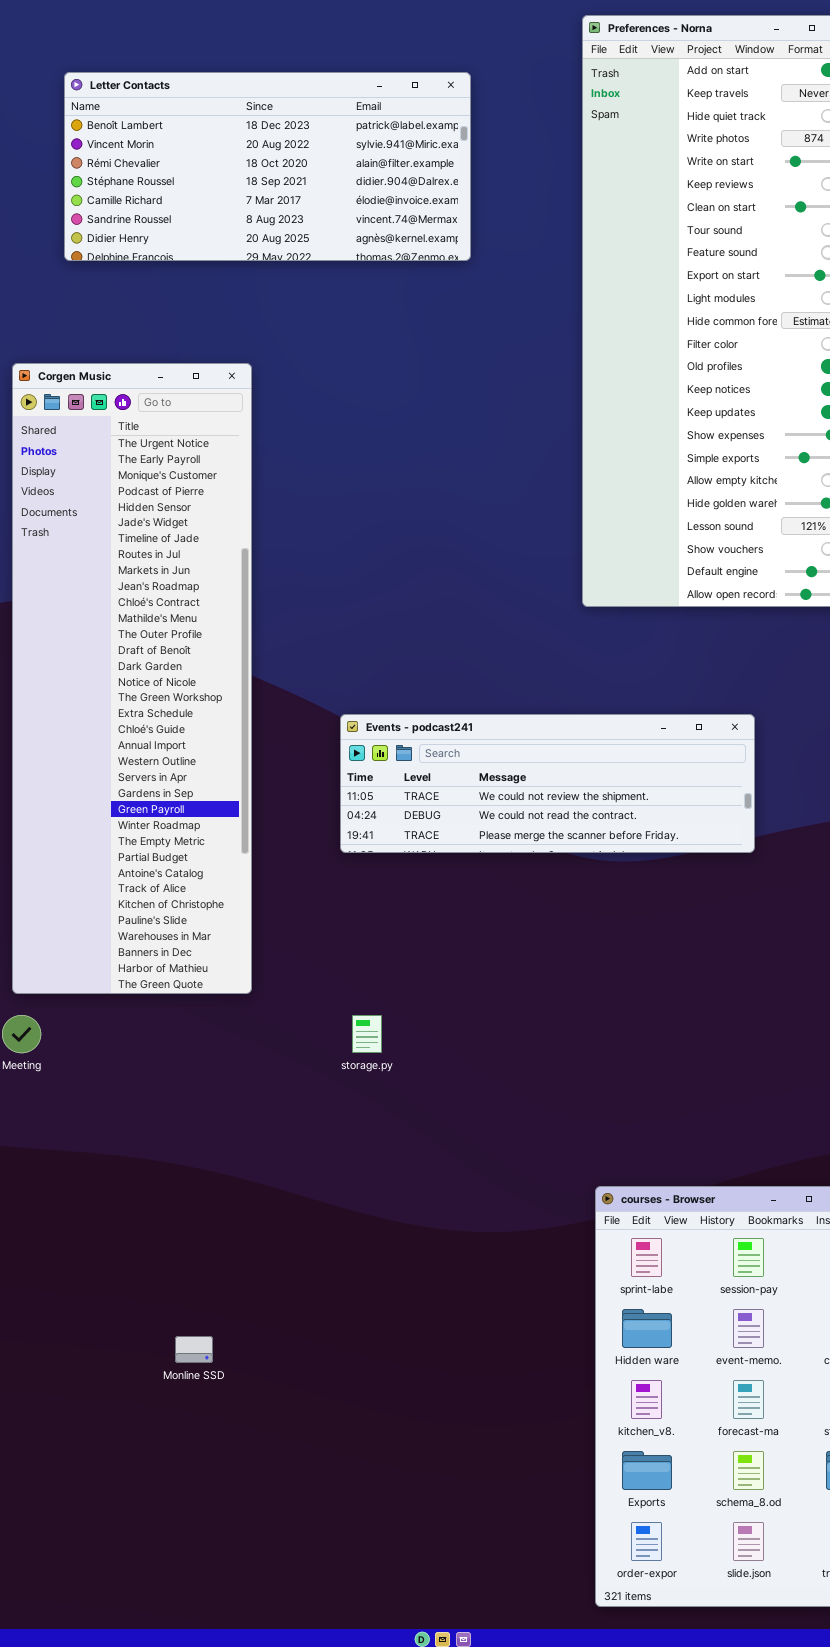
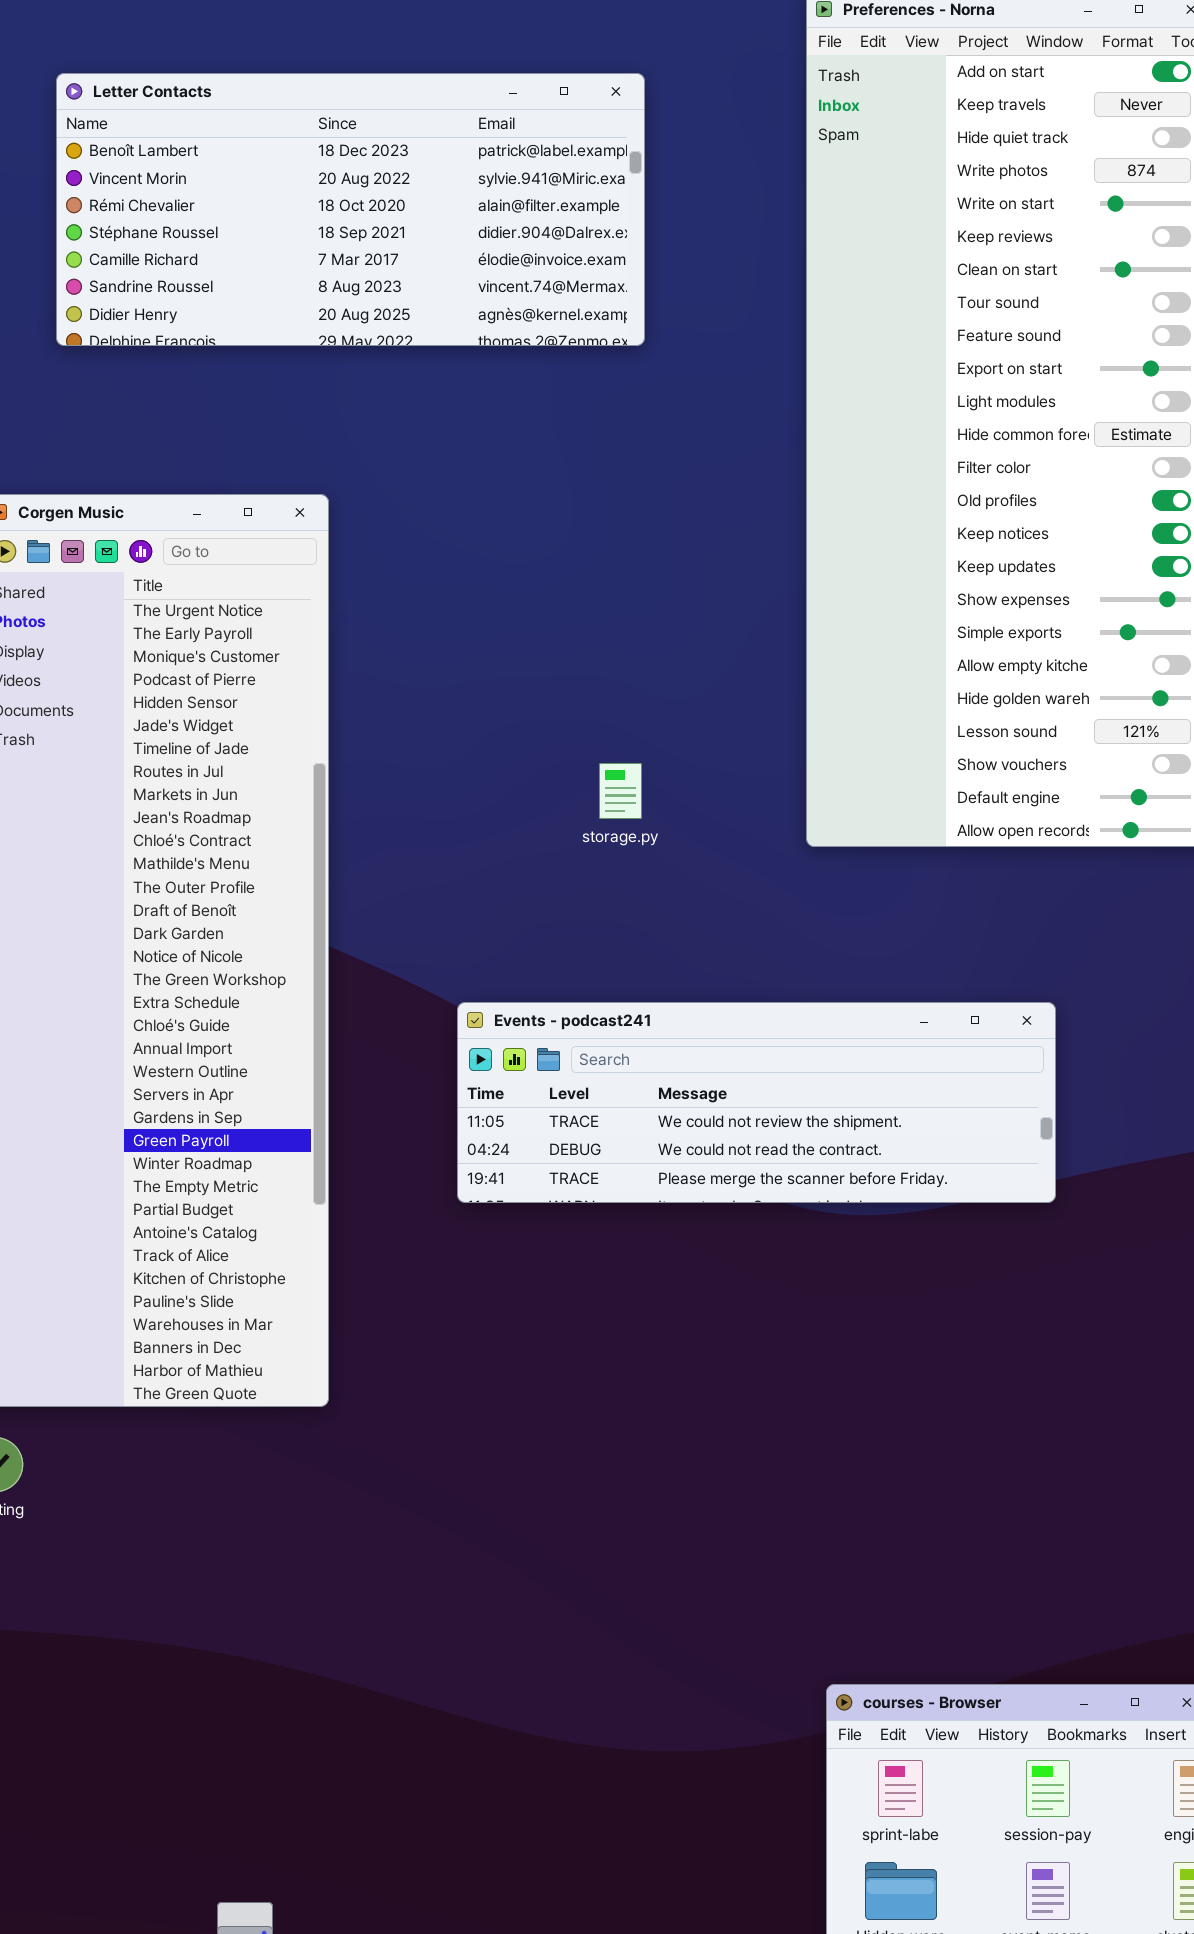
storage.py: [352,1015,382,1053] -> [599,763,642,819], moved

